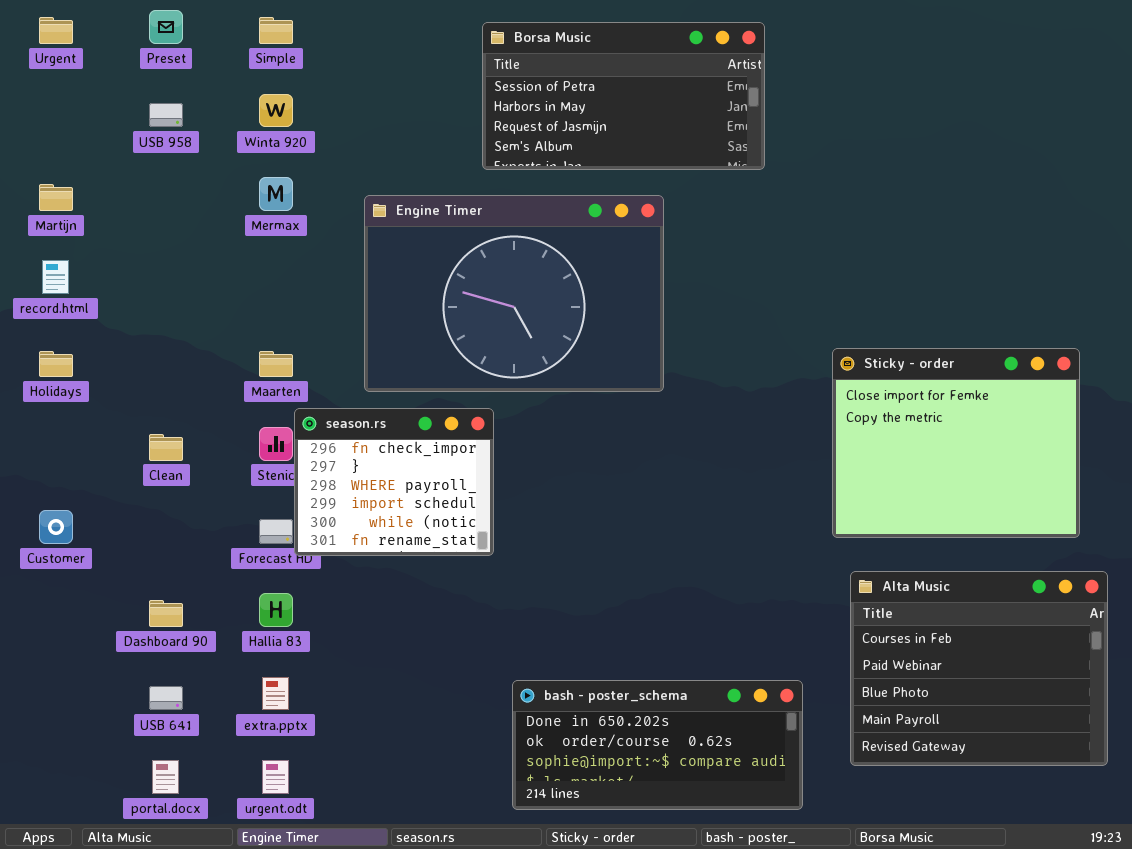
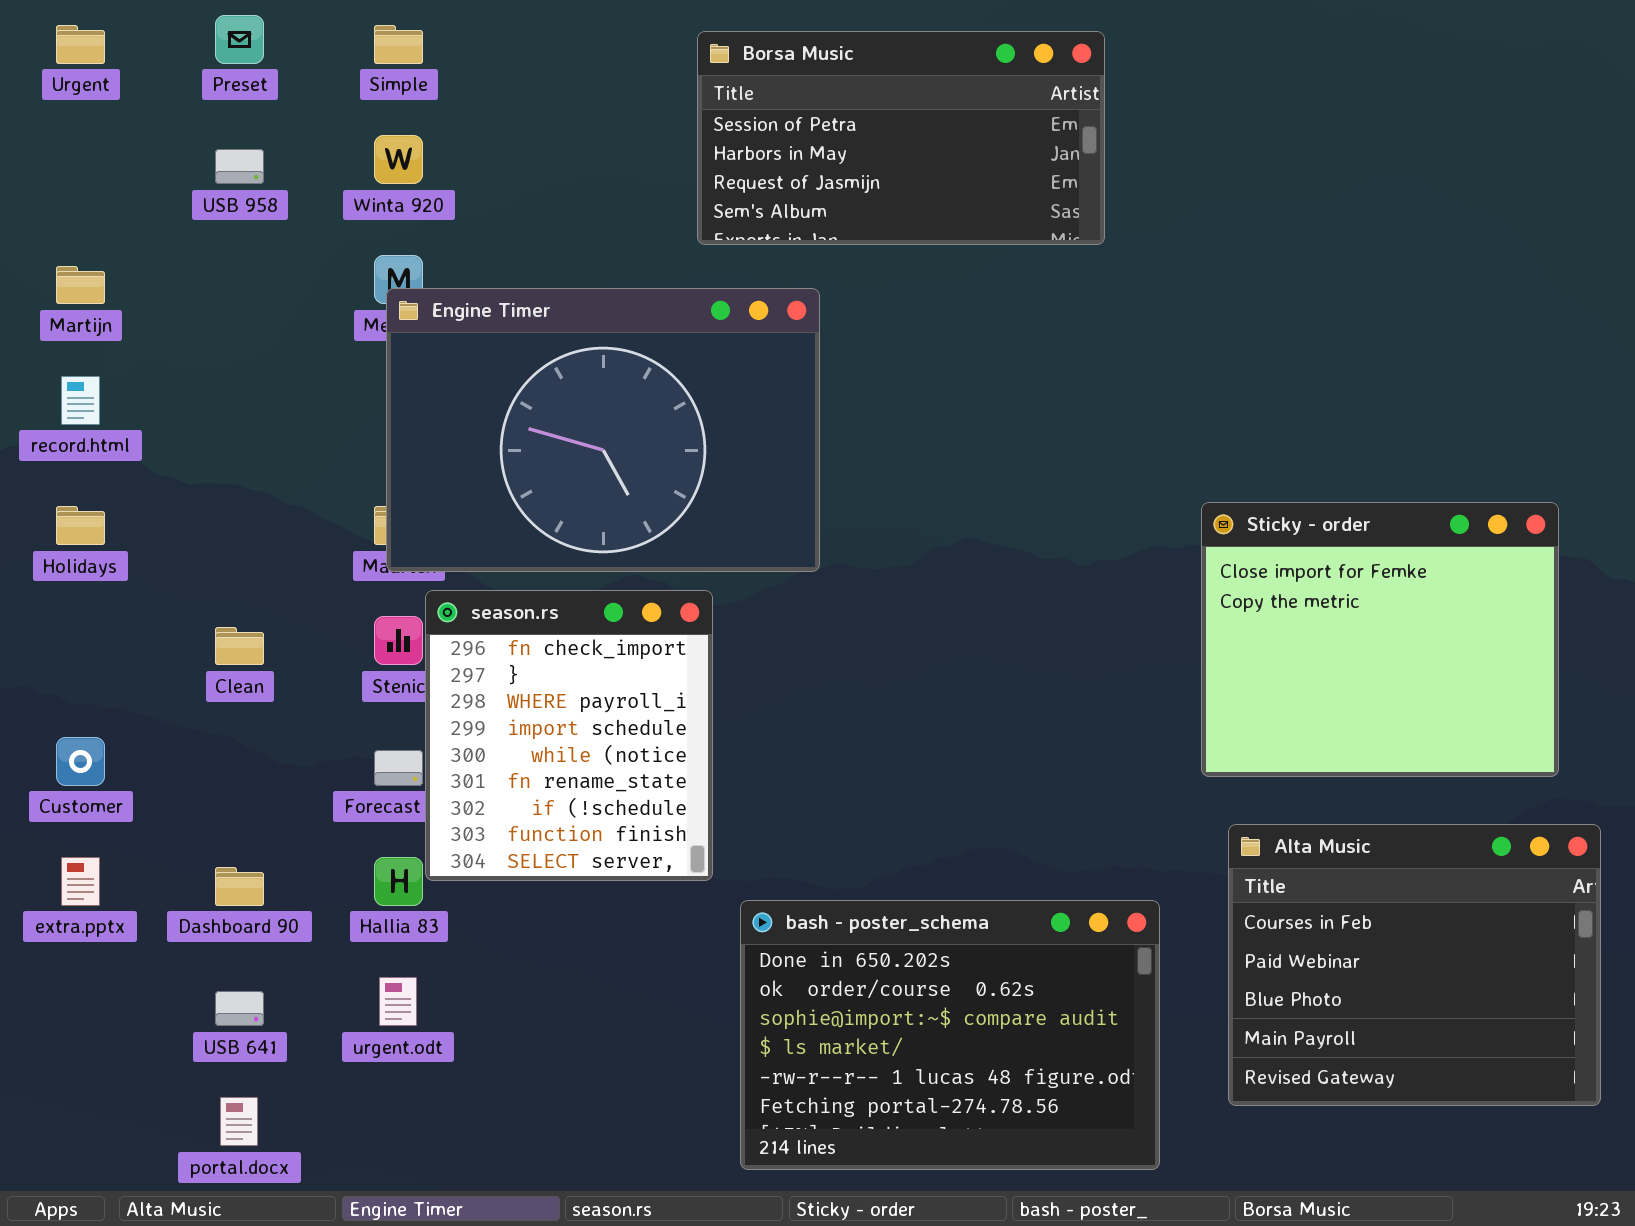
Engine Timer: [364,195,664,392] -> [386,288,820,572], moved
season.rs: [294,408,494,556] -> [425,590,713,881], resized
extra.pptx: [262,677,289,710] -> [61,857,100,906], moved
bash - poster_schema: [512,680,803,810] -> [740,900,1160,1170], resized
urgent.odt: [262,760,289,794] -> [379,977,417,1026], moved

